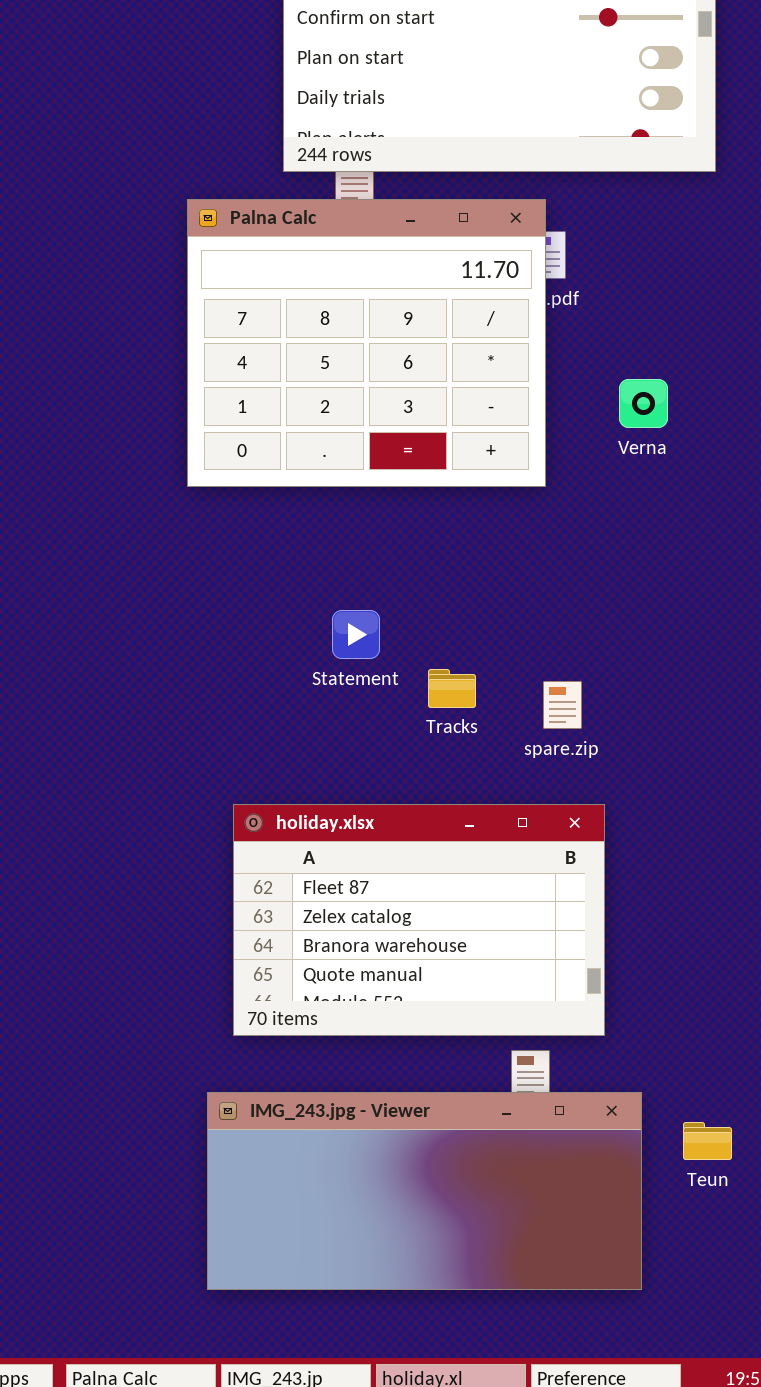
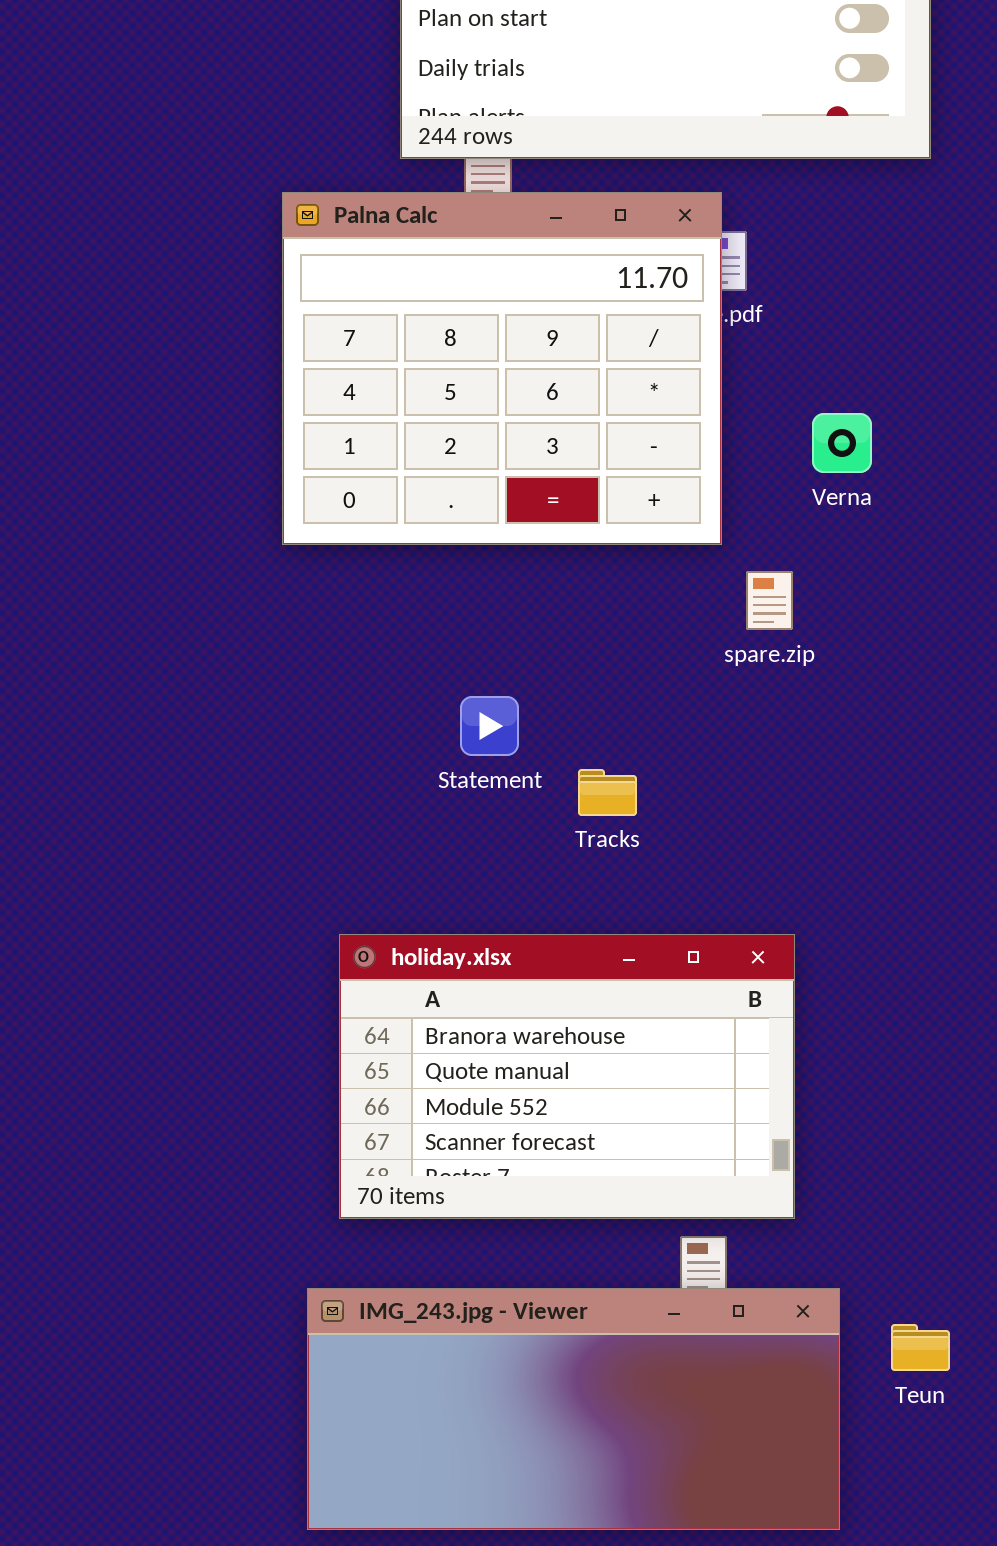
spare.zip: [543,681,582,729] -> [746,571,793,630], moved
holiday.xlsx: [233,804,605,1036] -> [339,934,795,1219], scrolled down 2 rows

